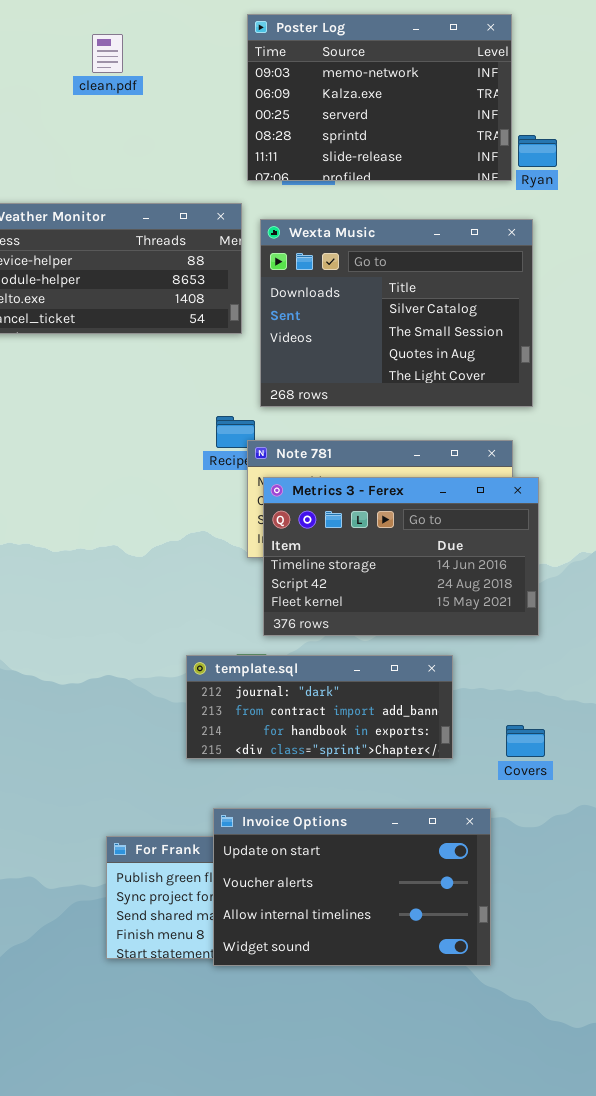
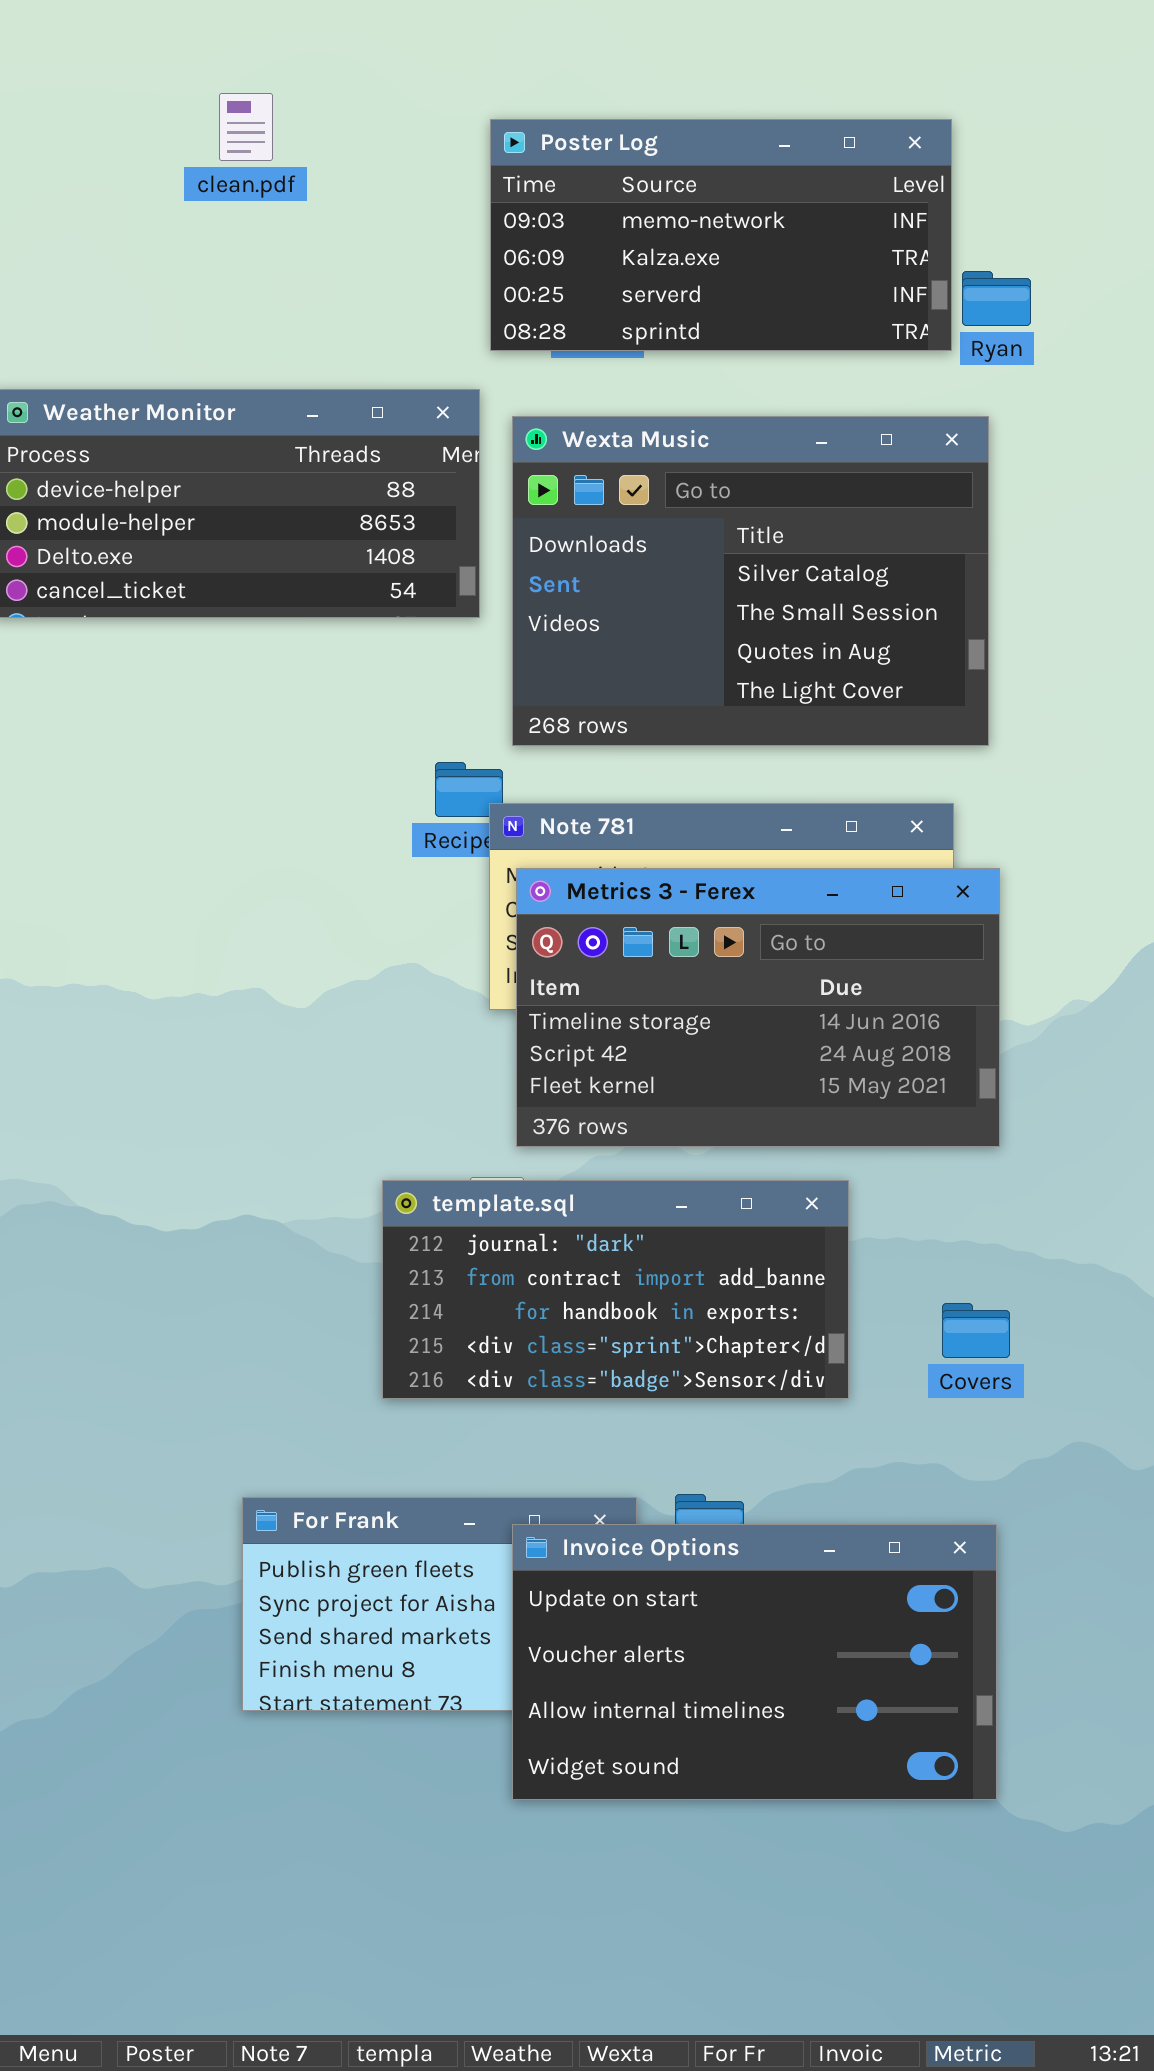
Poster Log: [247,14,512,181] -> [490,119,952,351], resized
template.sql: [186,655,453,759] -> [382,1180,849,1399], resized
Invoice Options: [213,808,491,966] -> [512,1524,997,1800], moved

